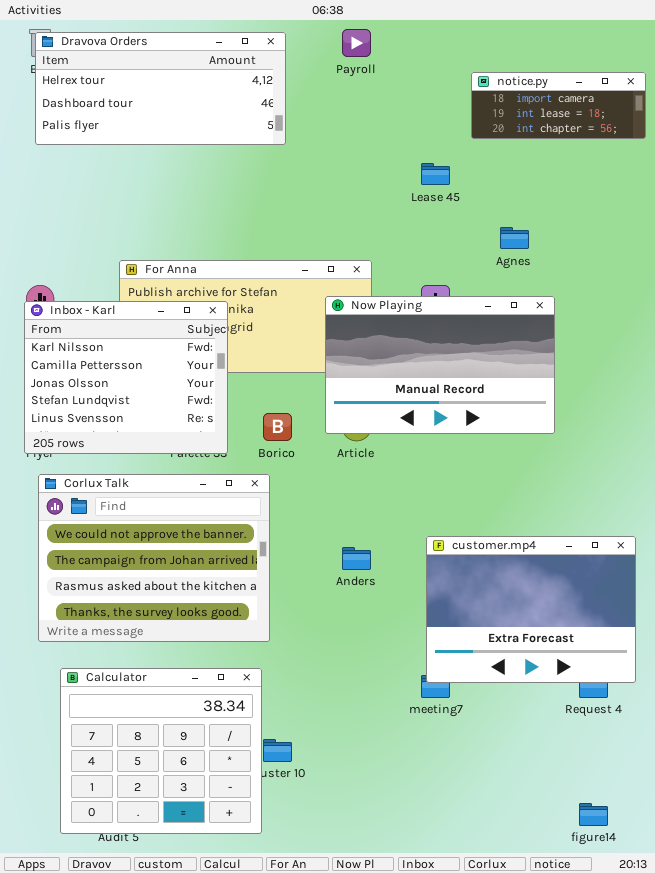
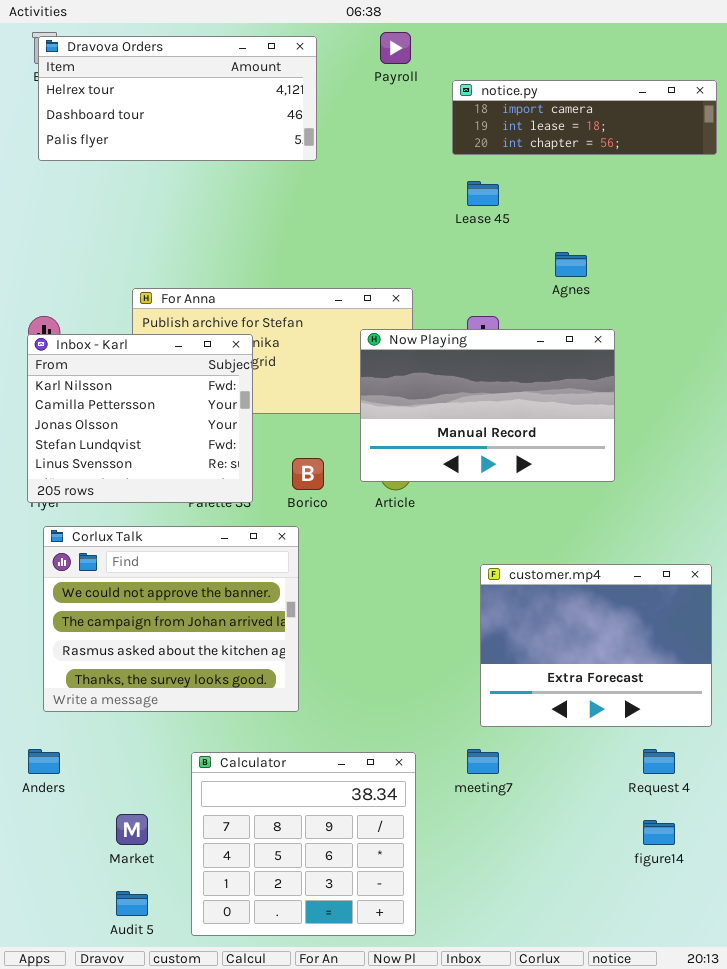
notice.py: [471,72,646,139] -> [452,80,717,155], resized
customer.mp4: [426,536,636,683] -> [480,564,712,727], moved
Anders: [342,547,371,570] -> [28,749,60,774], moved
Calculator: [60,668,262,834] -> [191,752,416,936], moved
figure14: [579,803,608,826] -> [643,820,675,845], moved

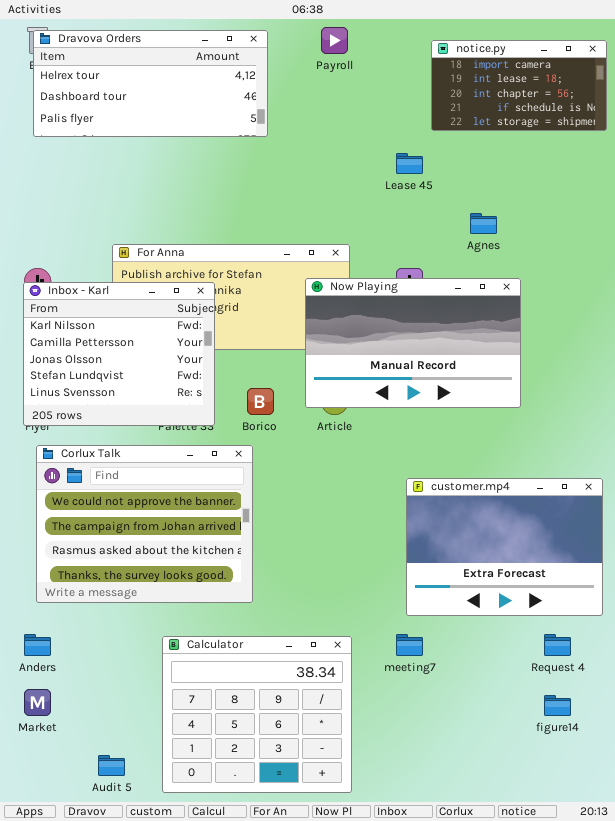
notice.py: [452,80,717,155] -> [431,40,607,131], resized
Market: [116,814,148,845] -> [24,689,51,716], moved

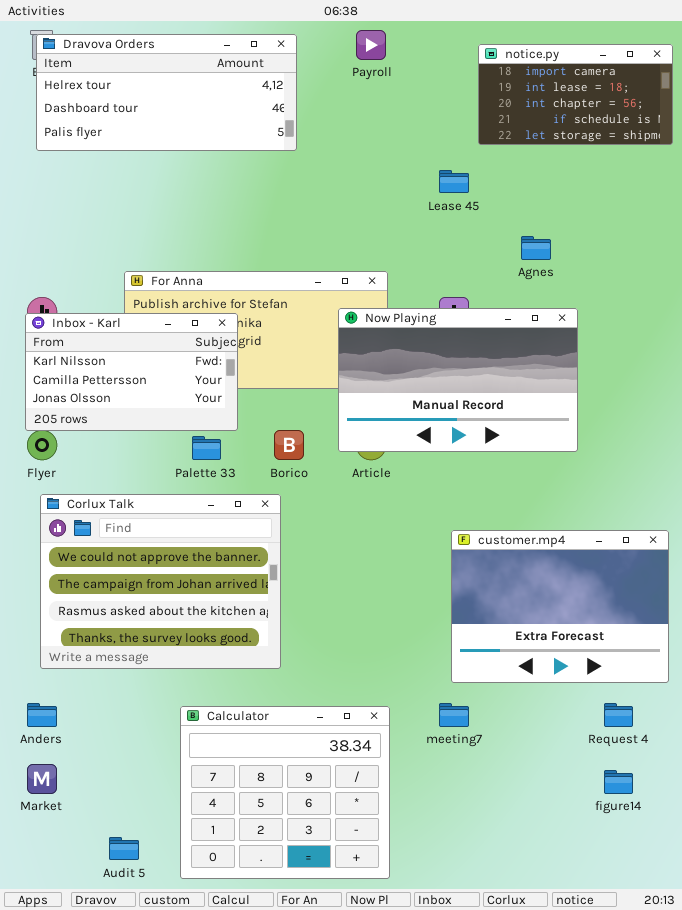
Inbox - Karl: [23,282,215,426] -> [25,313,238,431], resized

